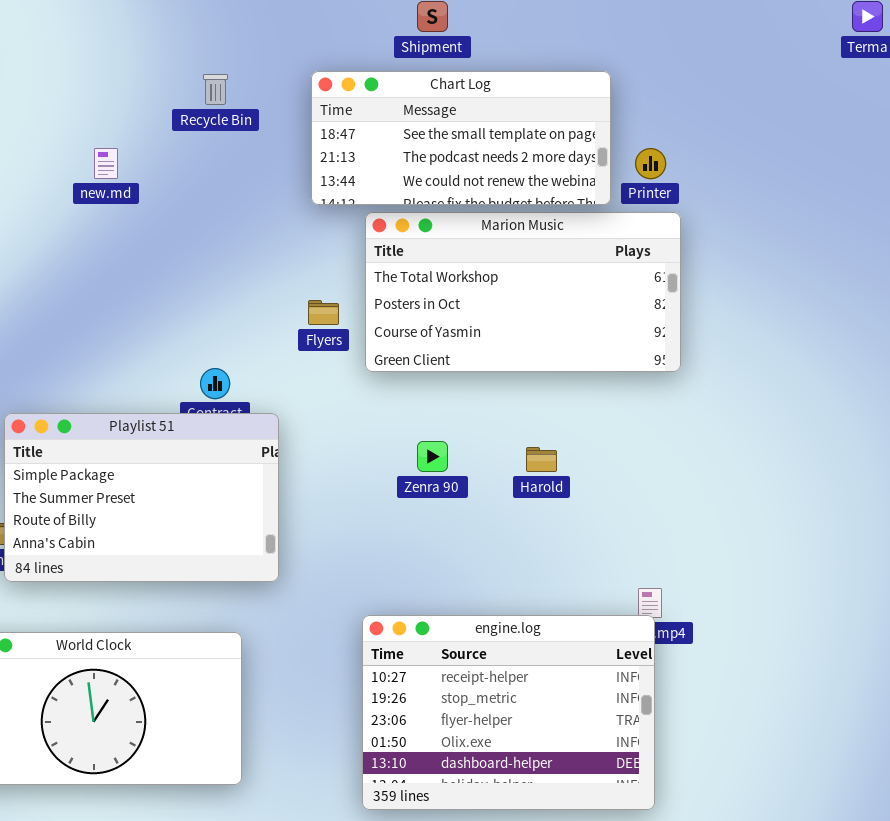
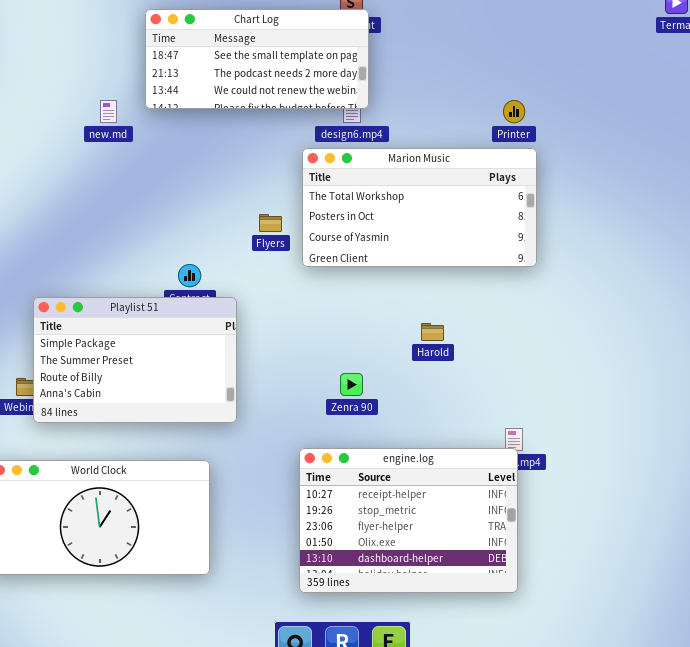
Chart Log: [311,71,611,205] -> [145,9,369,109], moved
Zenra 90: [417,441,448,472] -> [340,373,363,396], moved

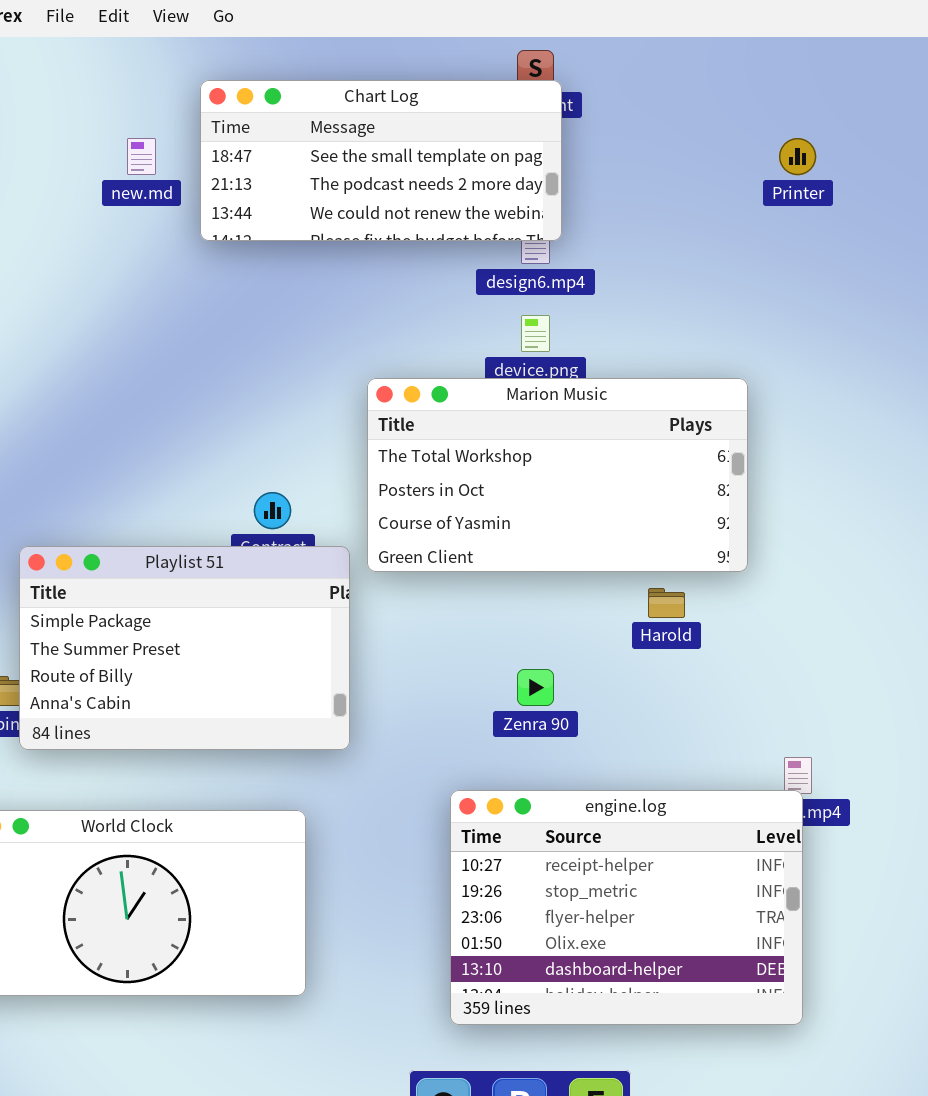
new.md: [100,100,117,123] -> [127,138,156,175], moved
Printer: [503,100,525,123] -> [779,138,816,175], moved
Marion Music: [302,148,537,267] -> [367,378,748,572], moved

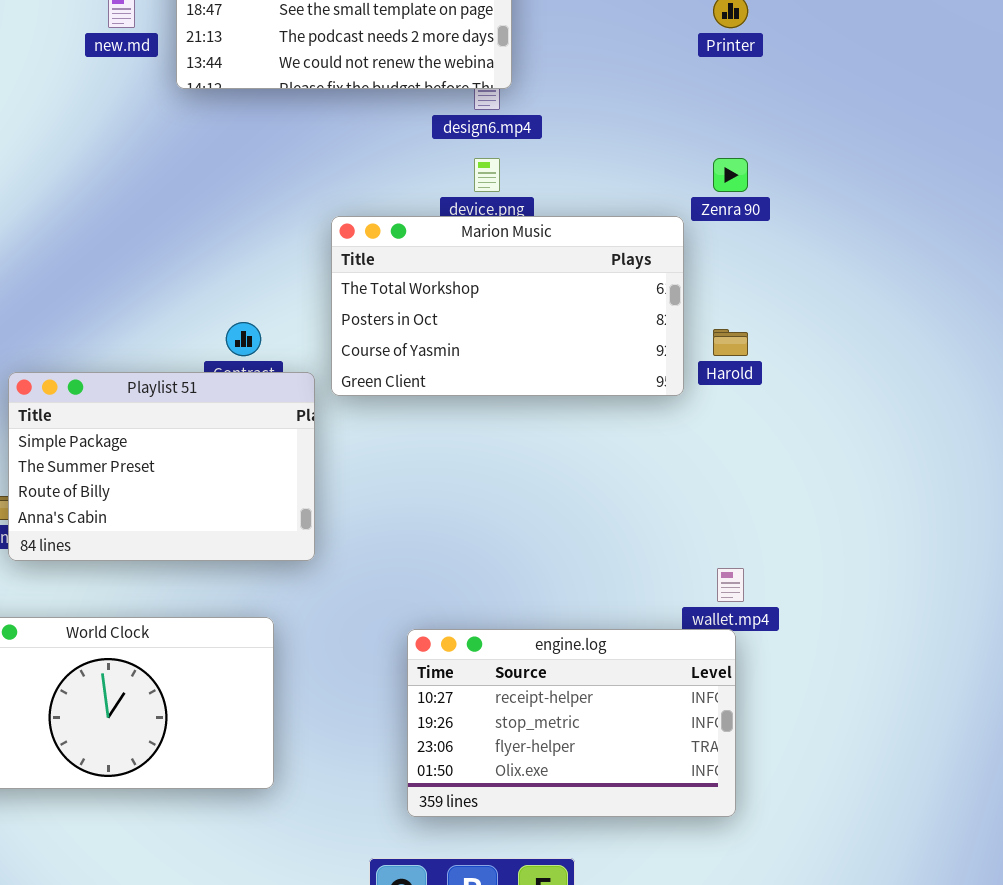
Harold: [648,588,685,618] -> [713,329,748,356], moved
Zenra 90: [517,669,554,706] -> [713,158,748,192], moved
engine.log: [450,790,803,1025] -> [407,629,736,817], resized

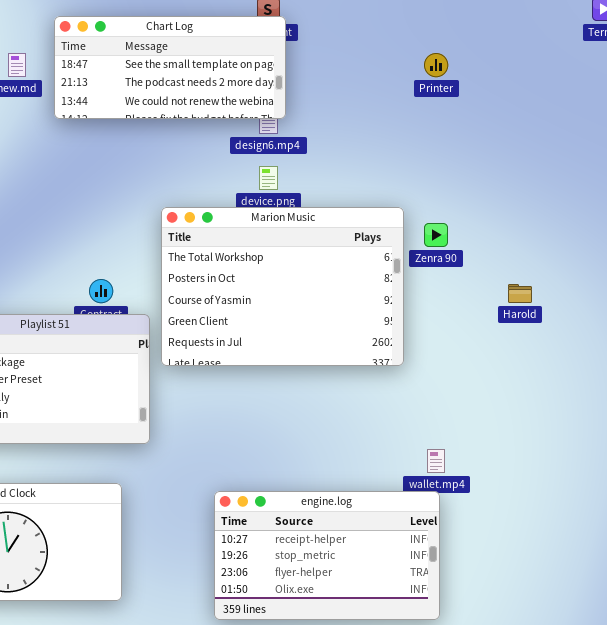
Zenra 90: [713,158,748,192] -> [424,223,448,247], moved
Marion Music: [331,216,684,396] -> [161,207,404,366], resized
Harold: [713,329,748,356] -> [508,284,532,303], moved

